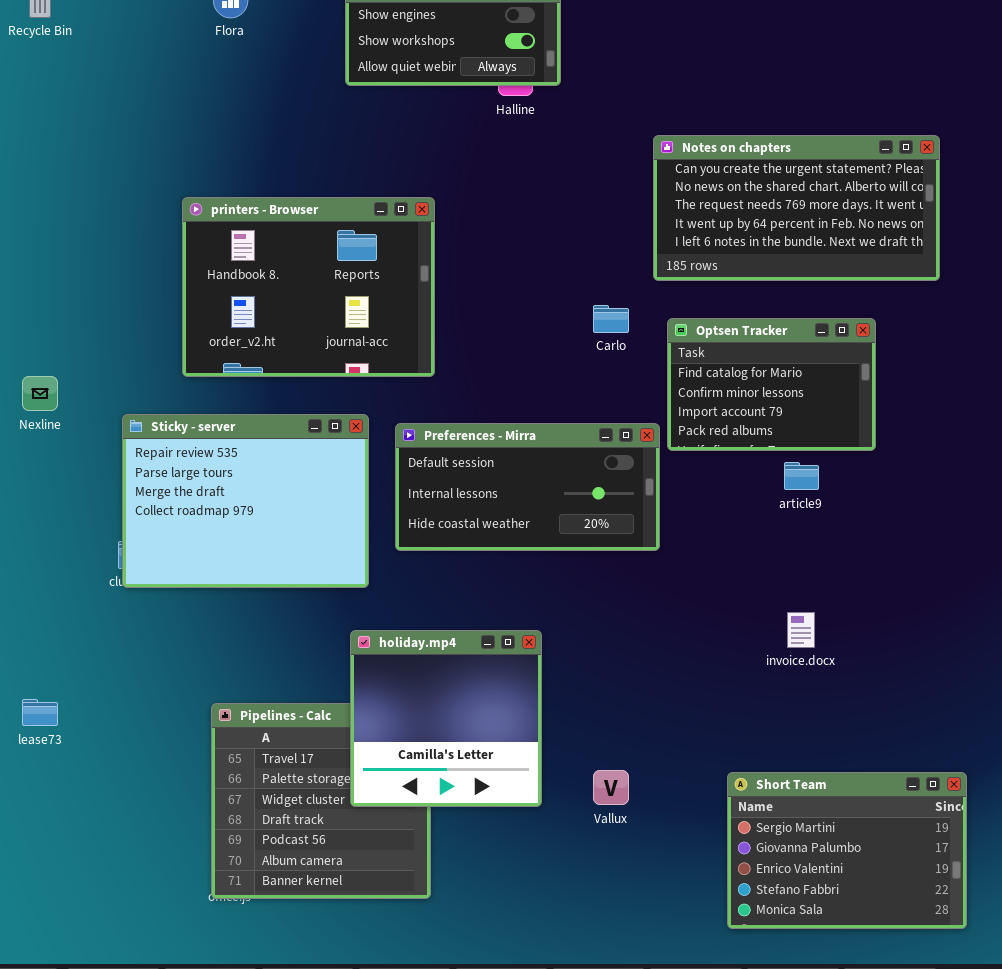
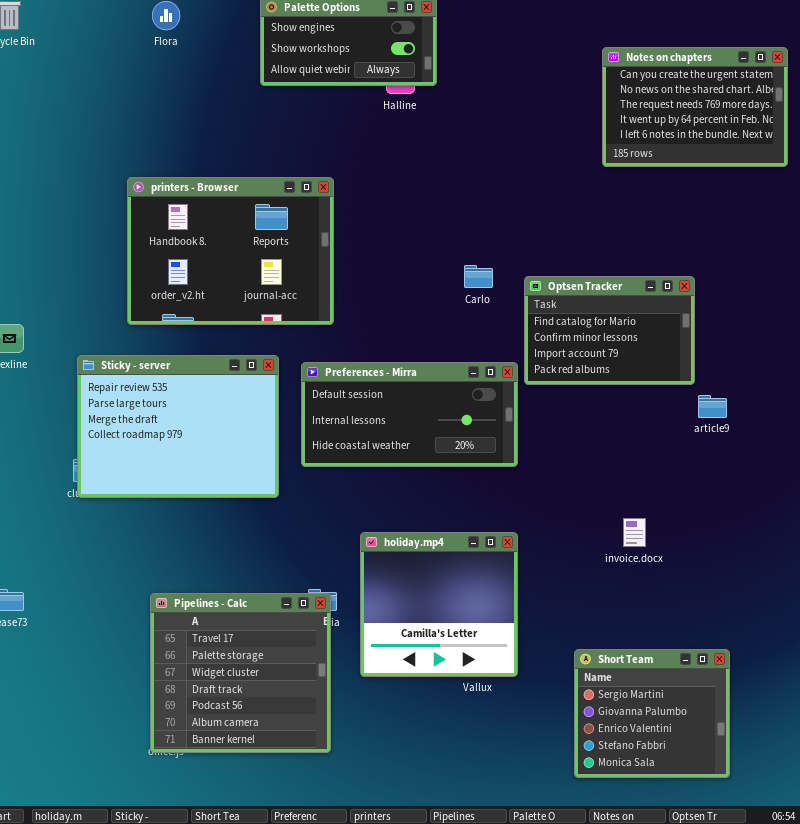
Notes on chapters: [653,135,940,281] -> [602,47,788,167], moved, resized
article9: [784,462,819,490] -> [698,395,727,418], moved
holiday.mp4: [350,630,542,807] -> [360,532,518,677], moved
Short Team: [727,772,967,929] -> [574,649,730,778], resized

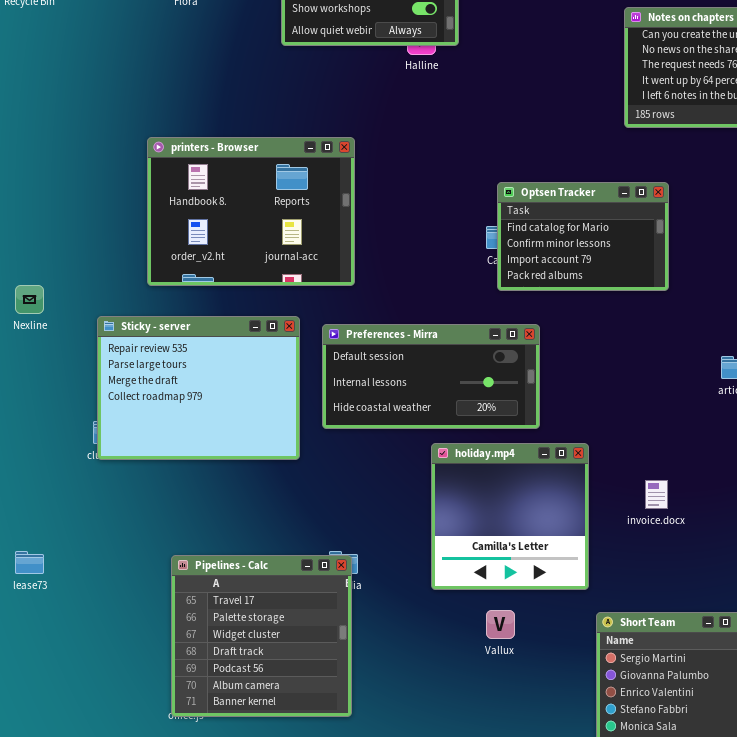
Optsen Tracker: [524,276,695,385] -> [497,182,669,291], moved
holiday.mp4: [360,532,518,677] -> [431,443,589,590], moved

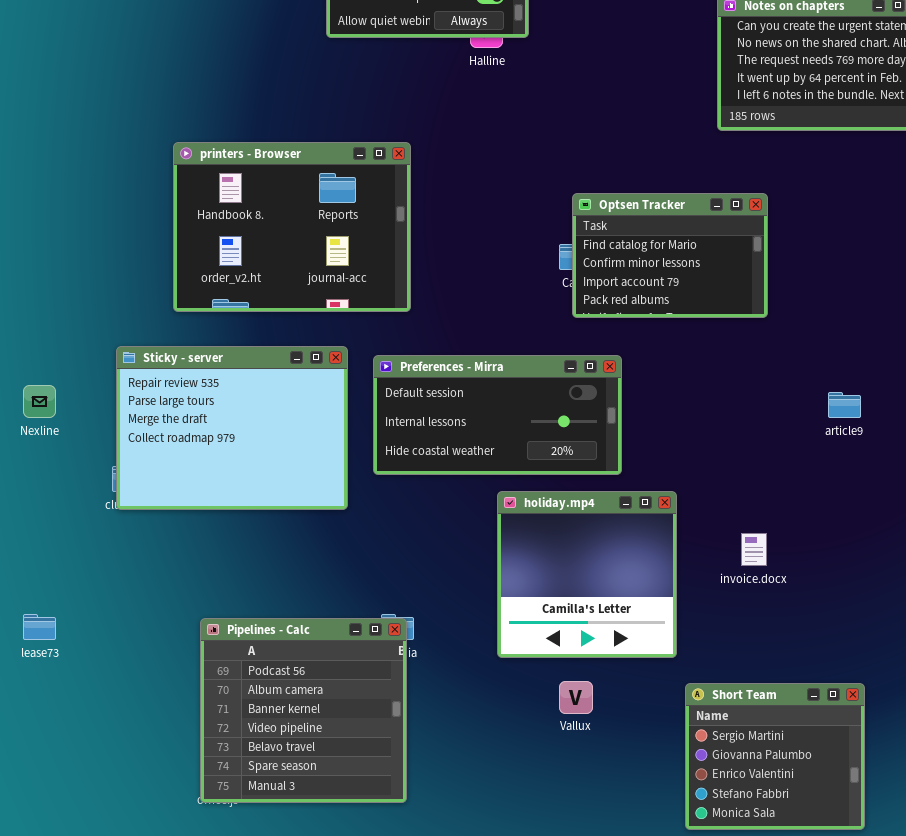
Nexline: [15,285,44,314] -> [23,385,56,418], moved
Pipelines - Calc: [171,555,352,717] -> [200,618,407,803], scrolled down 4 rows

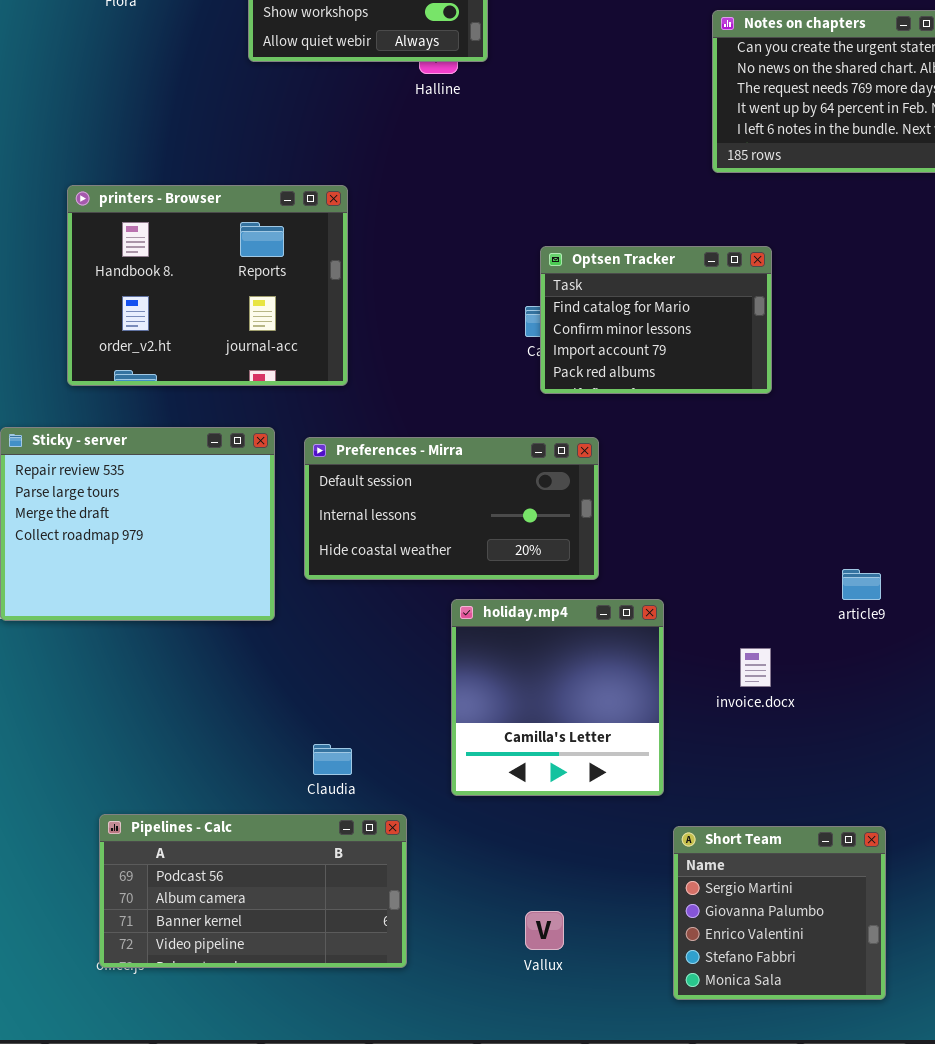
article9: [828,392,861,418] -> [842,569,881,600], moved
Pipelines - Calc: [200,618,407,803] -> [99,814,407,968], resized
Vallux: [559,681,593,714] -> [525,911,564,950], moved

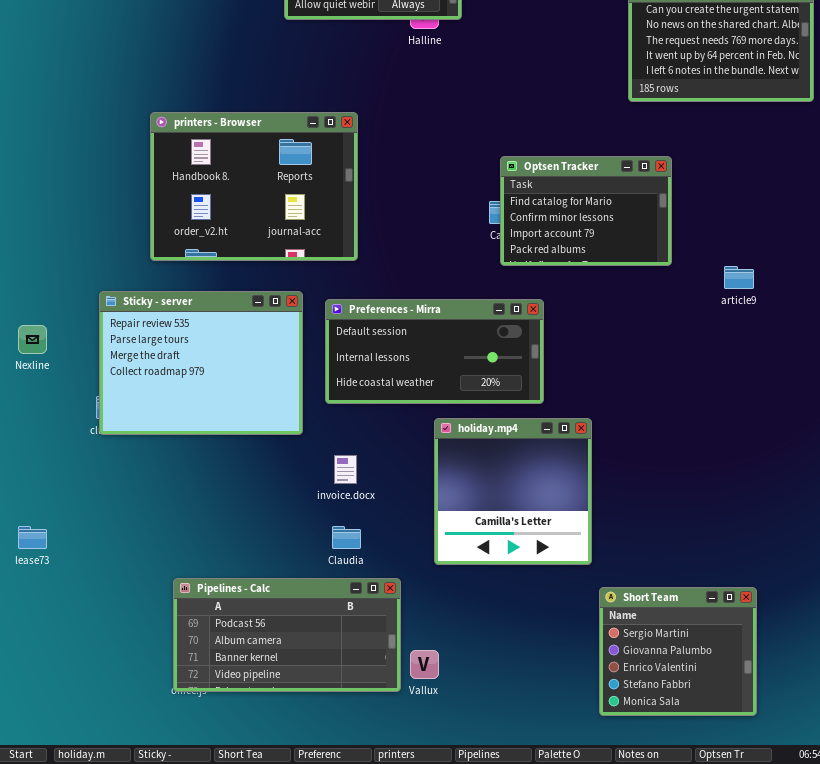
article9: [842,569,881,600] -> [724,266,754,289], moved
invoice.docx: [740,648,771,687] -> [334,455,357,484], moved
Vallux: [525,911,564,950] -> [410,650,439,679], moved

